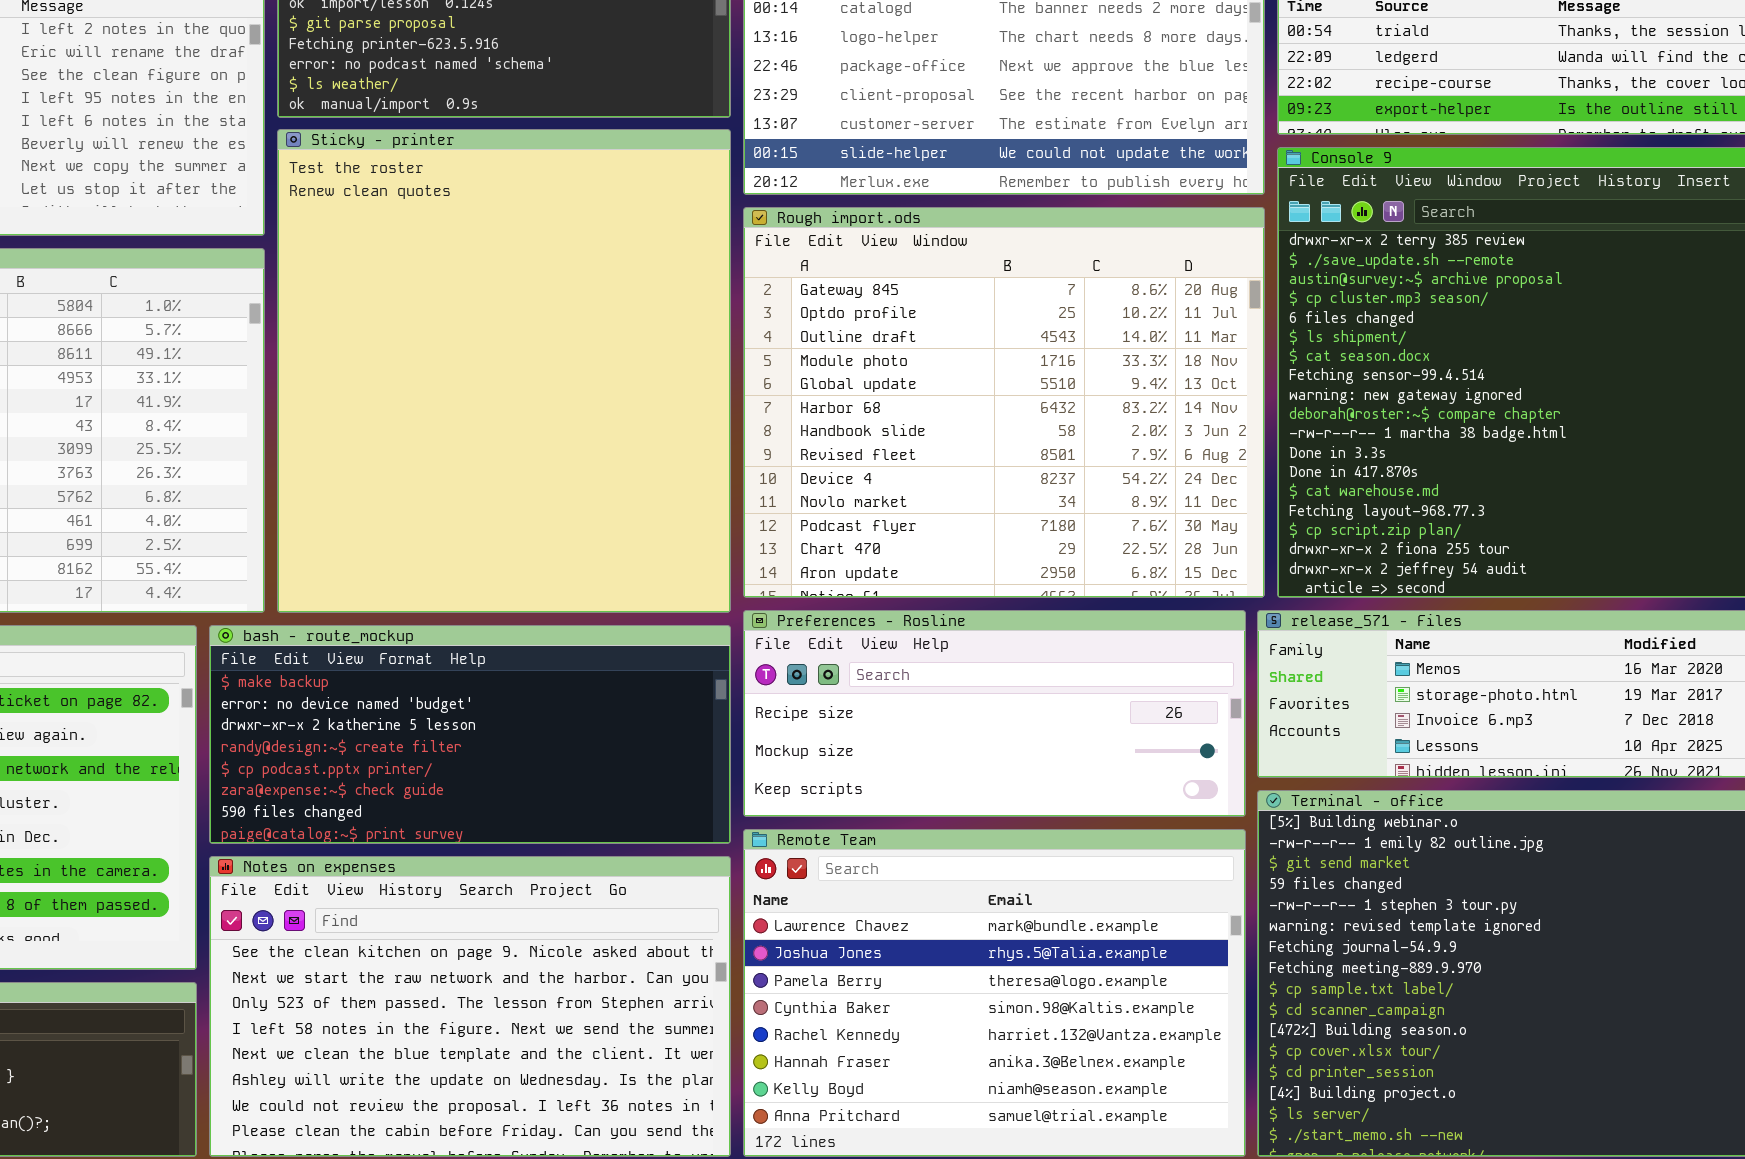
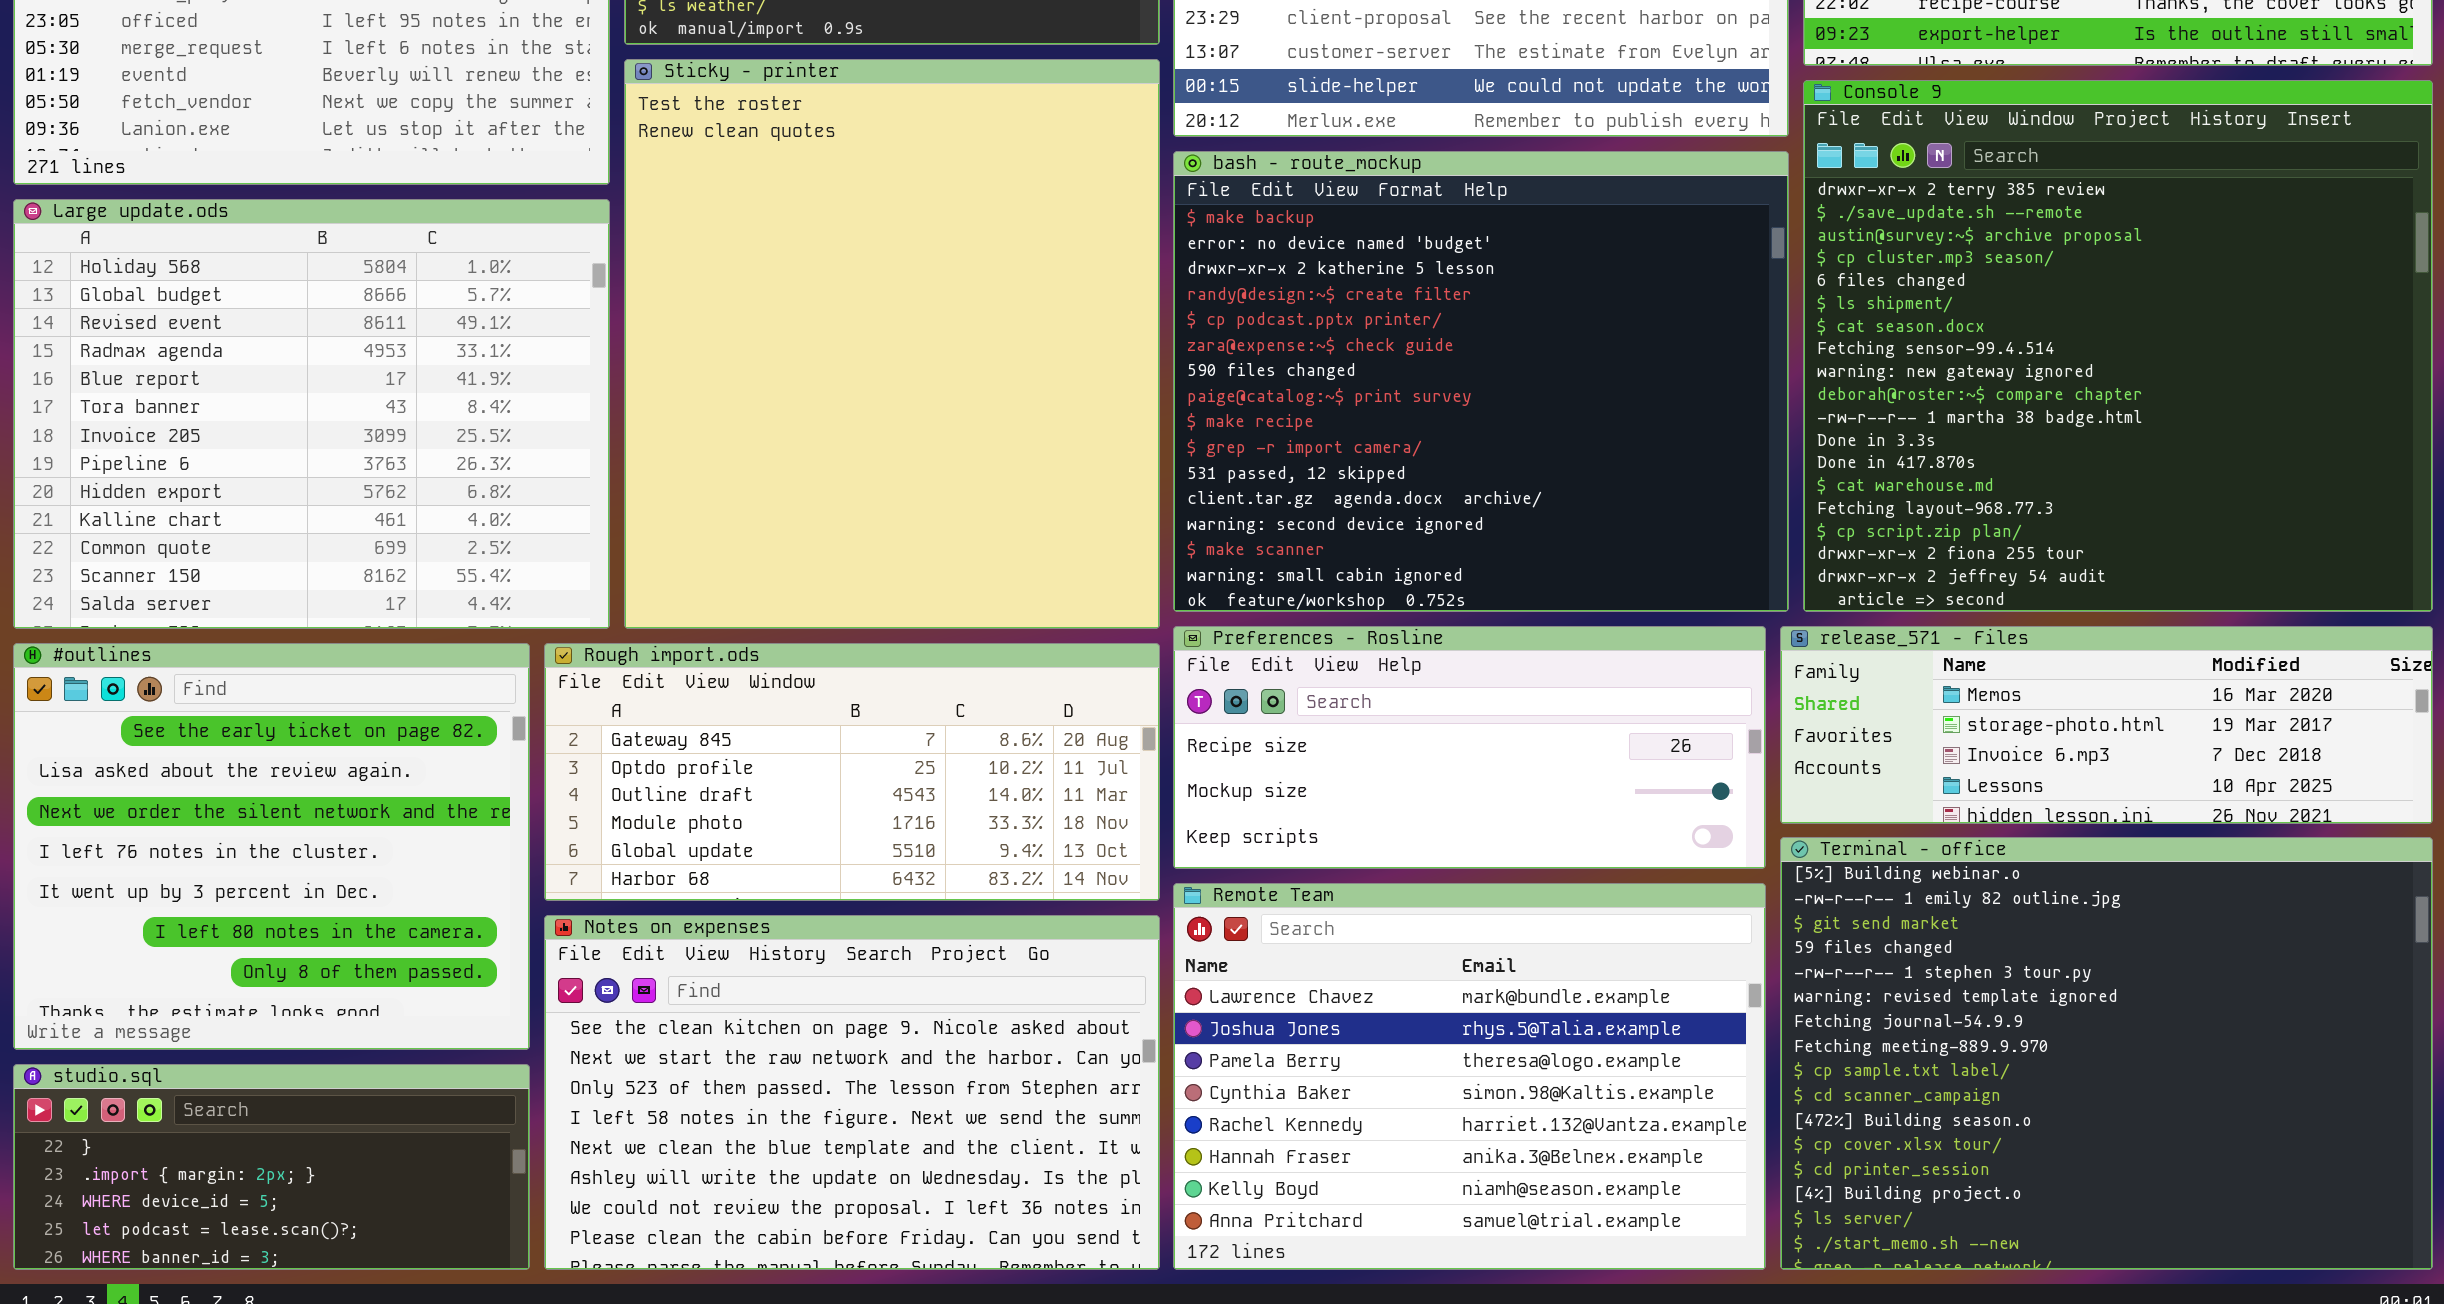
Rough import.ods: [743,207,1265,598] -> [544,643,1160,901], moved, resized
bash - route_mockup: [209,625,731,844] -> [1173,151,1789,612], moved, resized

